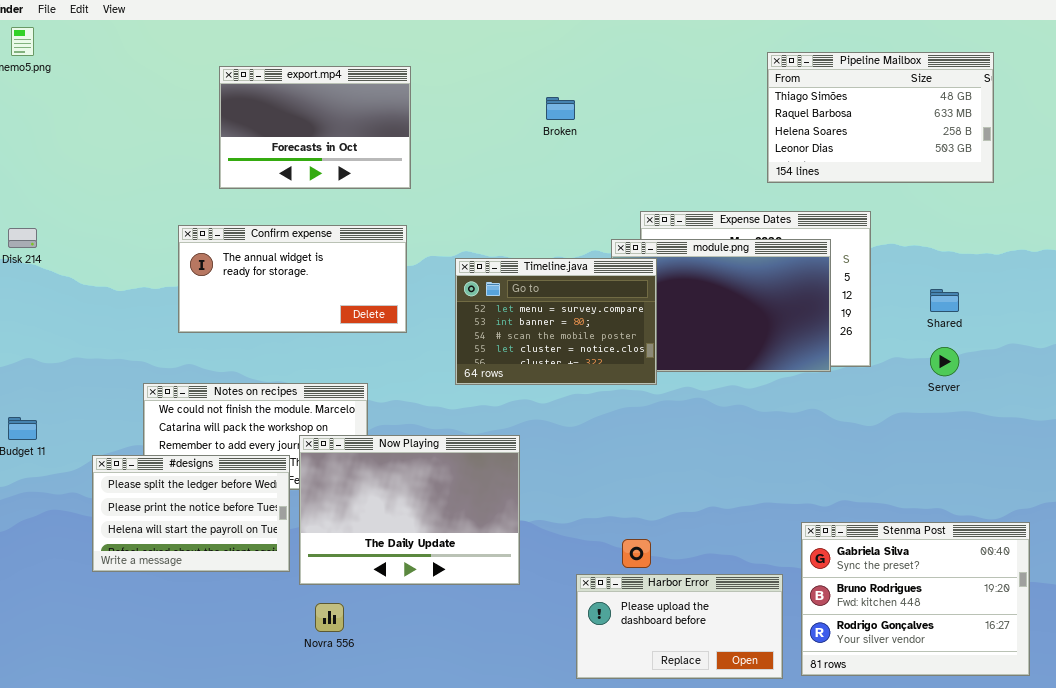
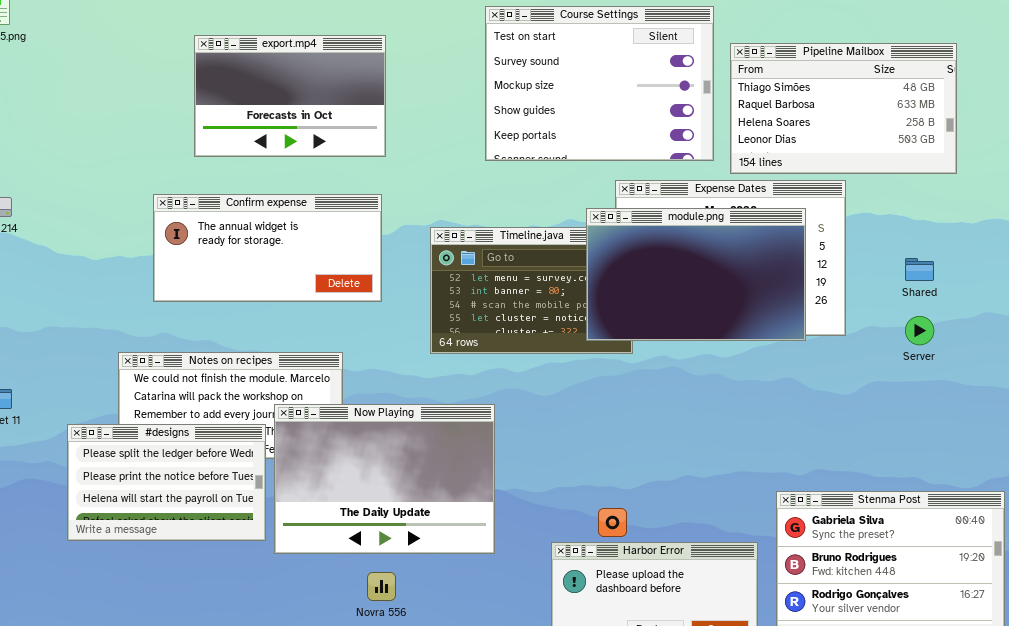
Course Settings: none -> [485,6,714,161], opened
Pipeline Mailbox: [767,52,994,183] -> [730,43,957,174], moved
module.png: [611,239,831,372] -> [586,208,806,341], raised
Novra 556: [315,603,344,632] -> [367,572,396,601], moved

